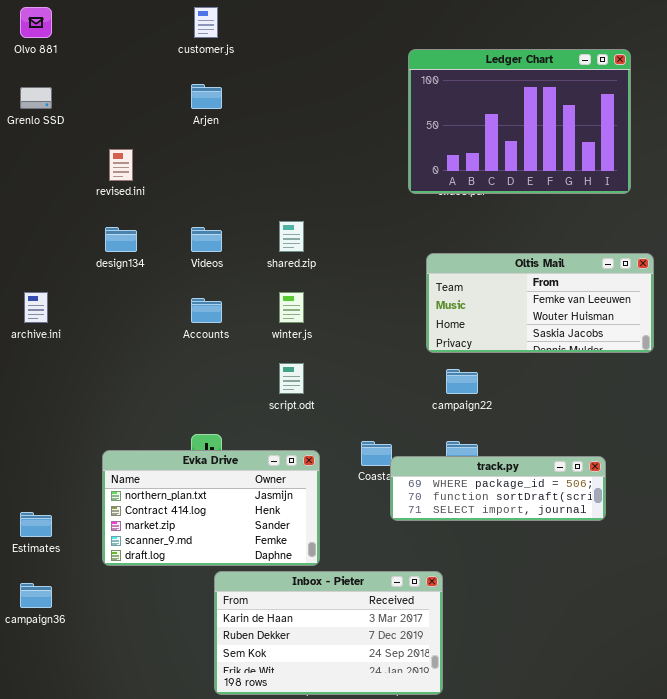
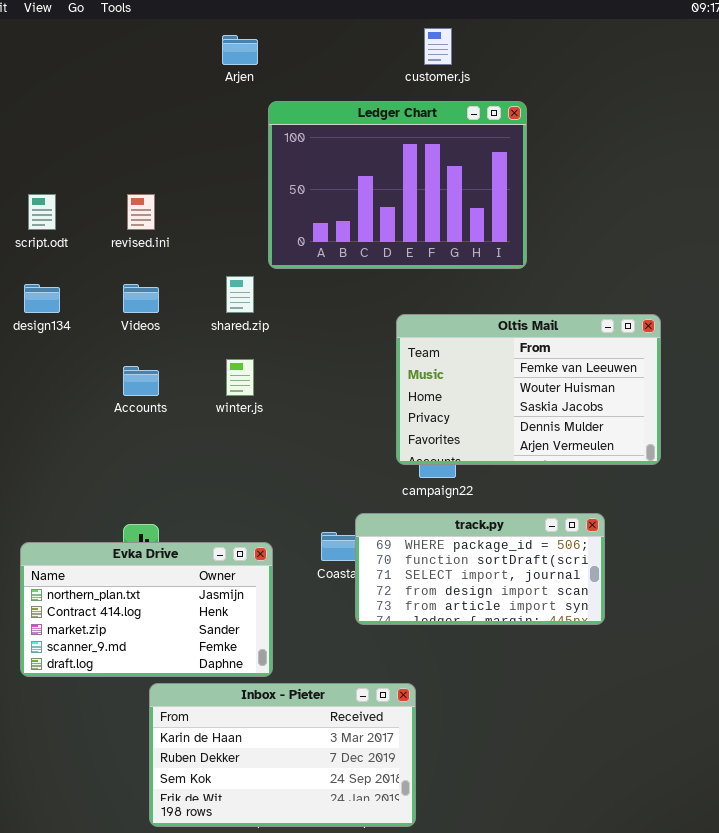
customer.js: [194,7,218,38] -> [424,28,452,65], moved
Ledger Chart: [408,49,631,194] -> [268,101,527,269], moved
Arjen: [191,84,222,109] -> [222,35,258,65], moved
revised.ini: [109,149,133,181] -> [127,194,155,230], moved
Oltis Mail: [426,253,654,353] -> [396,314,661,465], resized
script.odt: [279,363,304,394] -> [28,194,56,230], moved
track.py: [390,456,606,521] -> [355,513,605,625], resized

